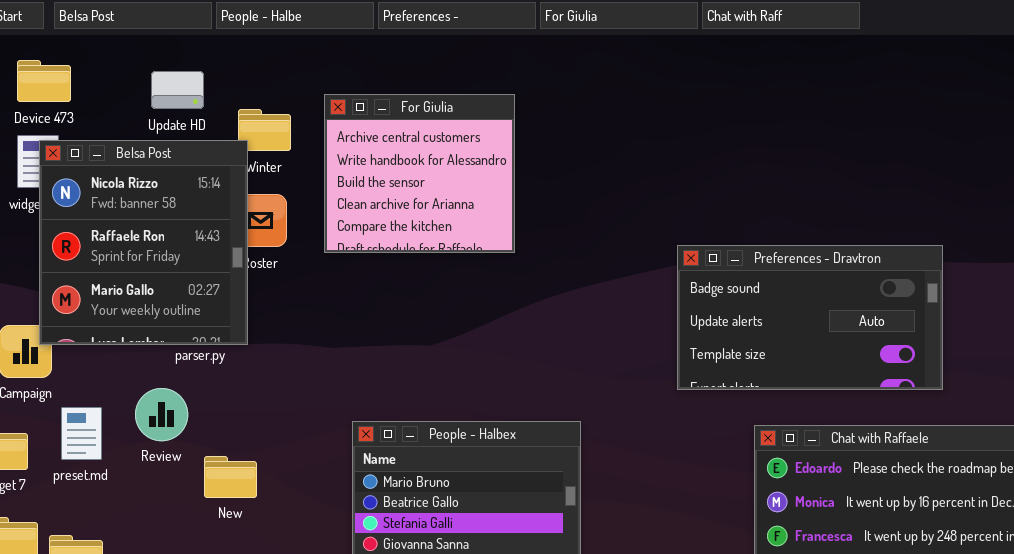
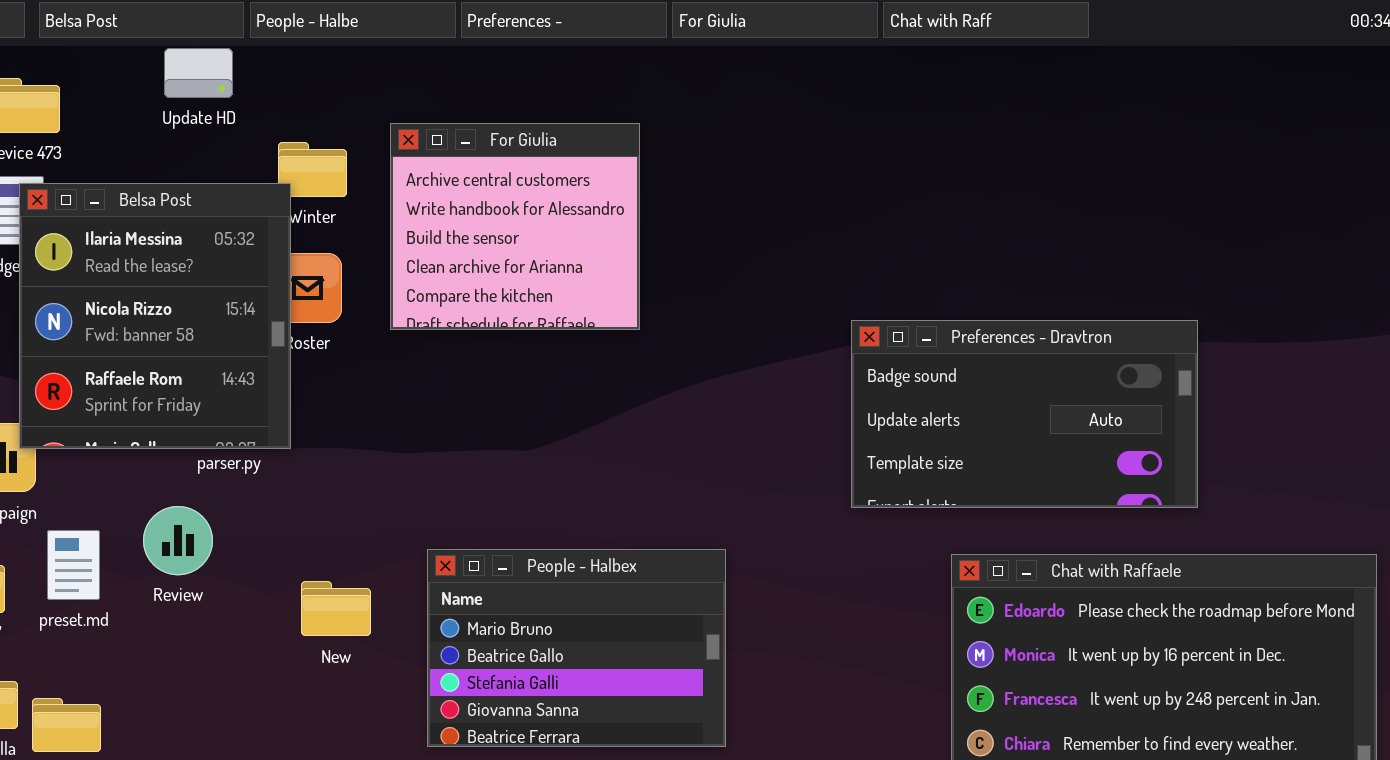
Update HD: [151,71,204,109] -> [164,48,233,98], moved
Belsa Post: [39,140,248,345] -> [19,183,291,449], scrolled up 1 row
New: [204,456,257,498] -> [301,581,371,636], moved

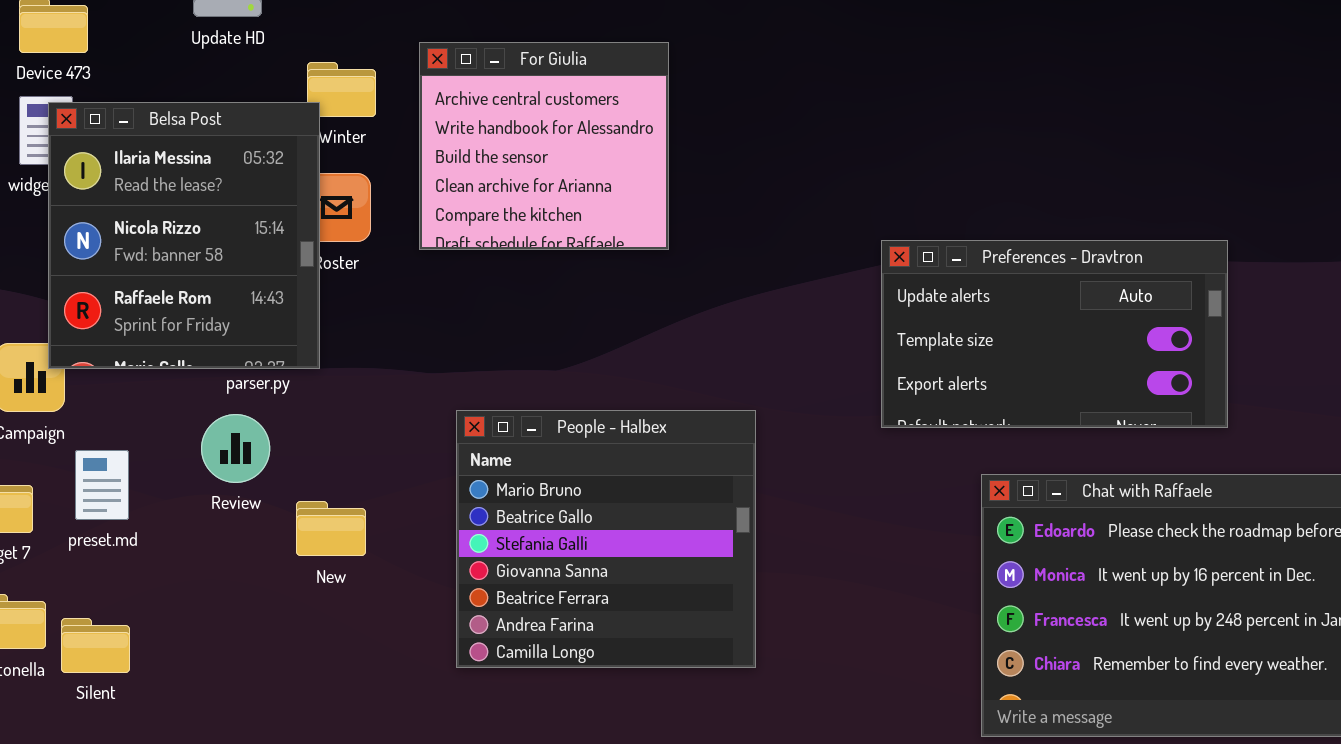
Preferences - Dravtron: [851,320,1198,508] -> [881,240,1228,428], scrolled down 1 row
Review: [143,506,213,575] -> [201,414,270,483], moved
People - Halbex: [427,549,726,747] -> [456,410,756,668], resized
New: [301,581,371,636] -> [296,501,366,556], moved

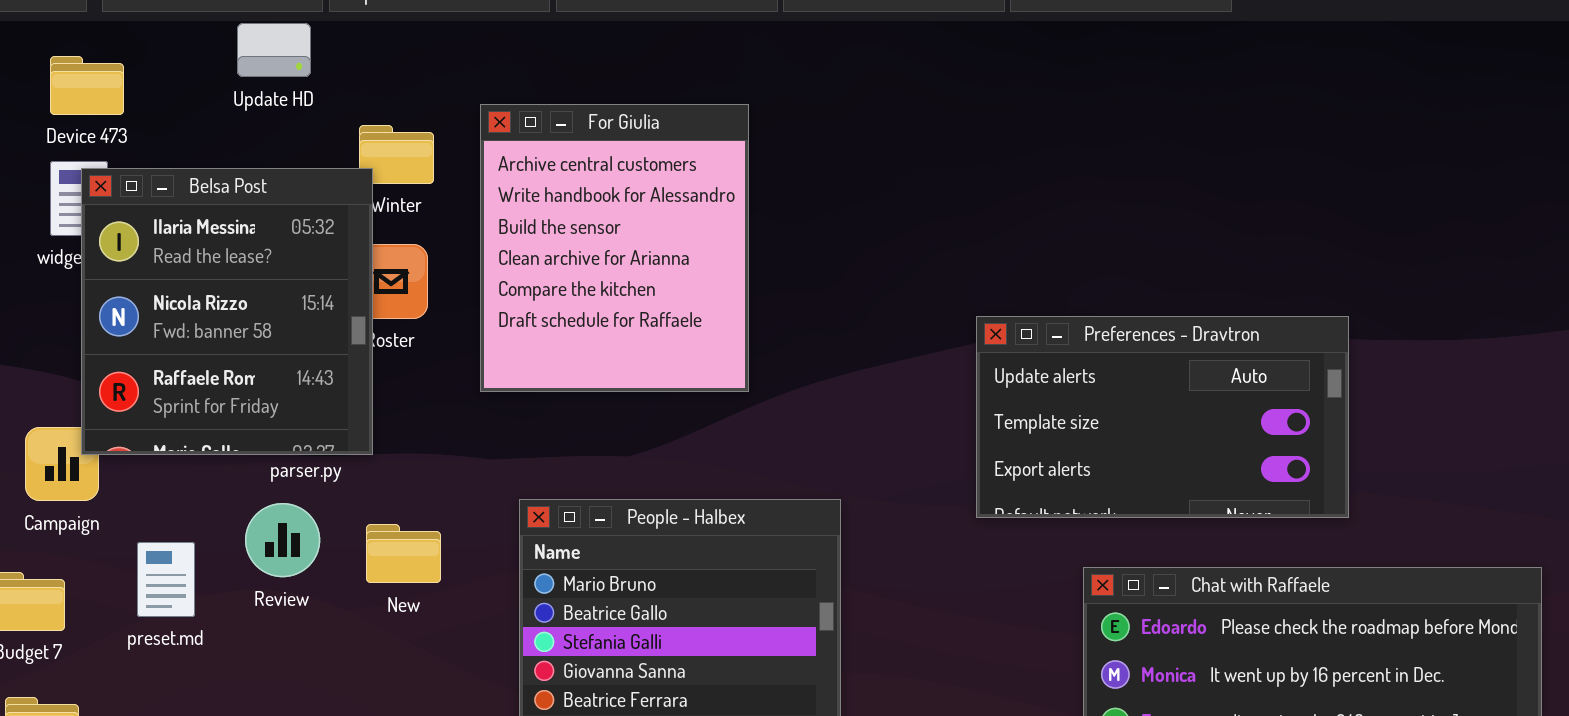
For Giulia: [419,42,669,250] -> [480,104,749,392], resized
preset.md: [75,450,129,520] -> [137,542,195,617], moved
New: [296,501,366,556] -> [366,524,441,583], moved

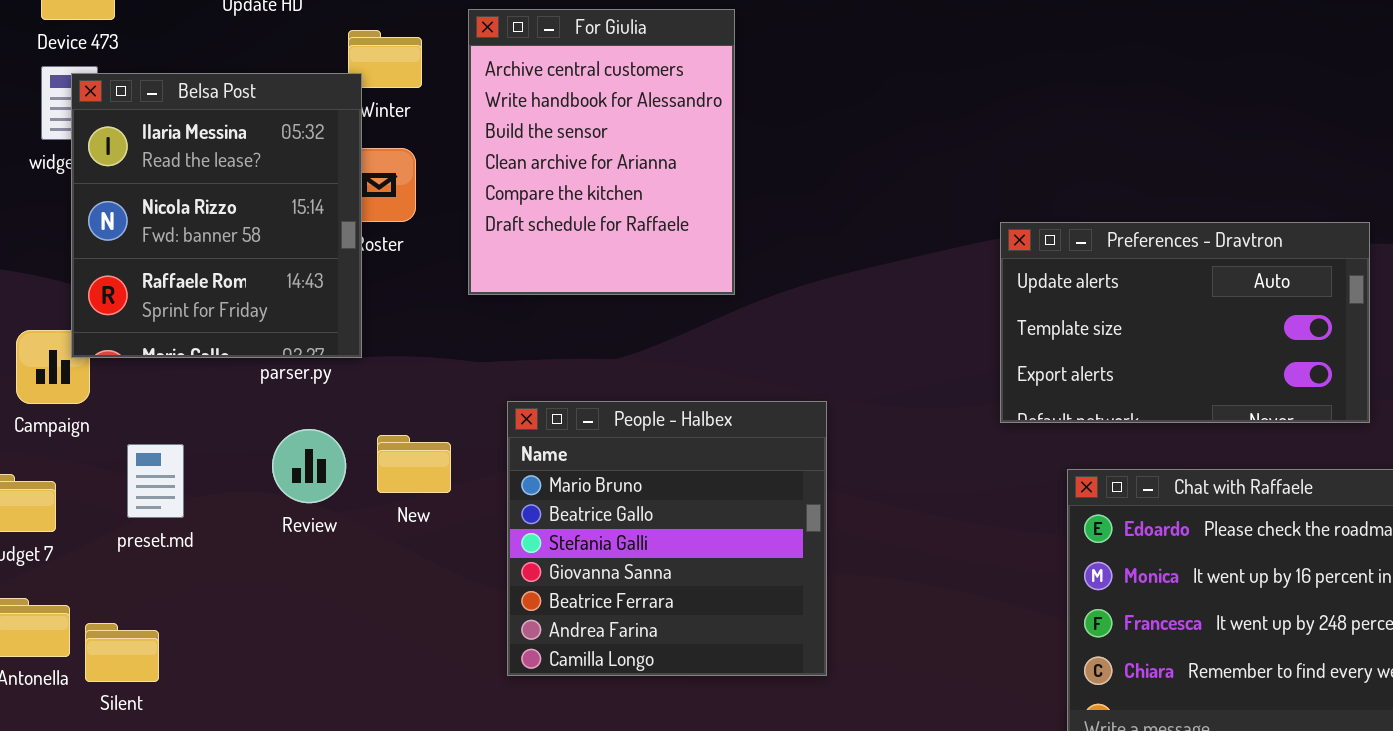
Preferences - Dravtron: [976,316,1349,518] -> [1000,222,1370,423], moved
Review: [245,503,320,577] -> [272,429,346,503], moved
New: [366,524,441,583] -> [377,435,451,493], moved

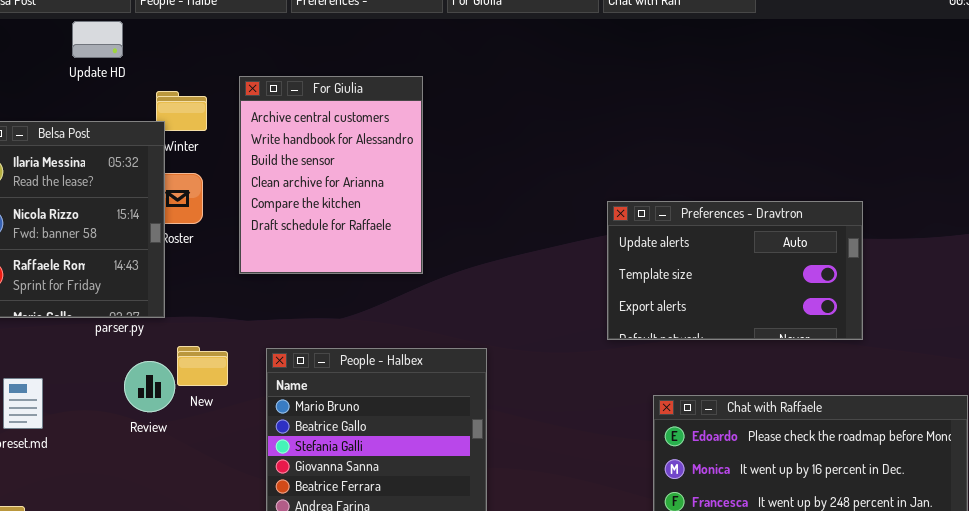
Preferences - Dravtron: [1000,222,1370,423] -> [607,201,863,340], moved
Review: [272,429,346,503] -> [124,361,175,412], moved
New: [377,435,451,493] -> [177,346,228,386], moved

